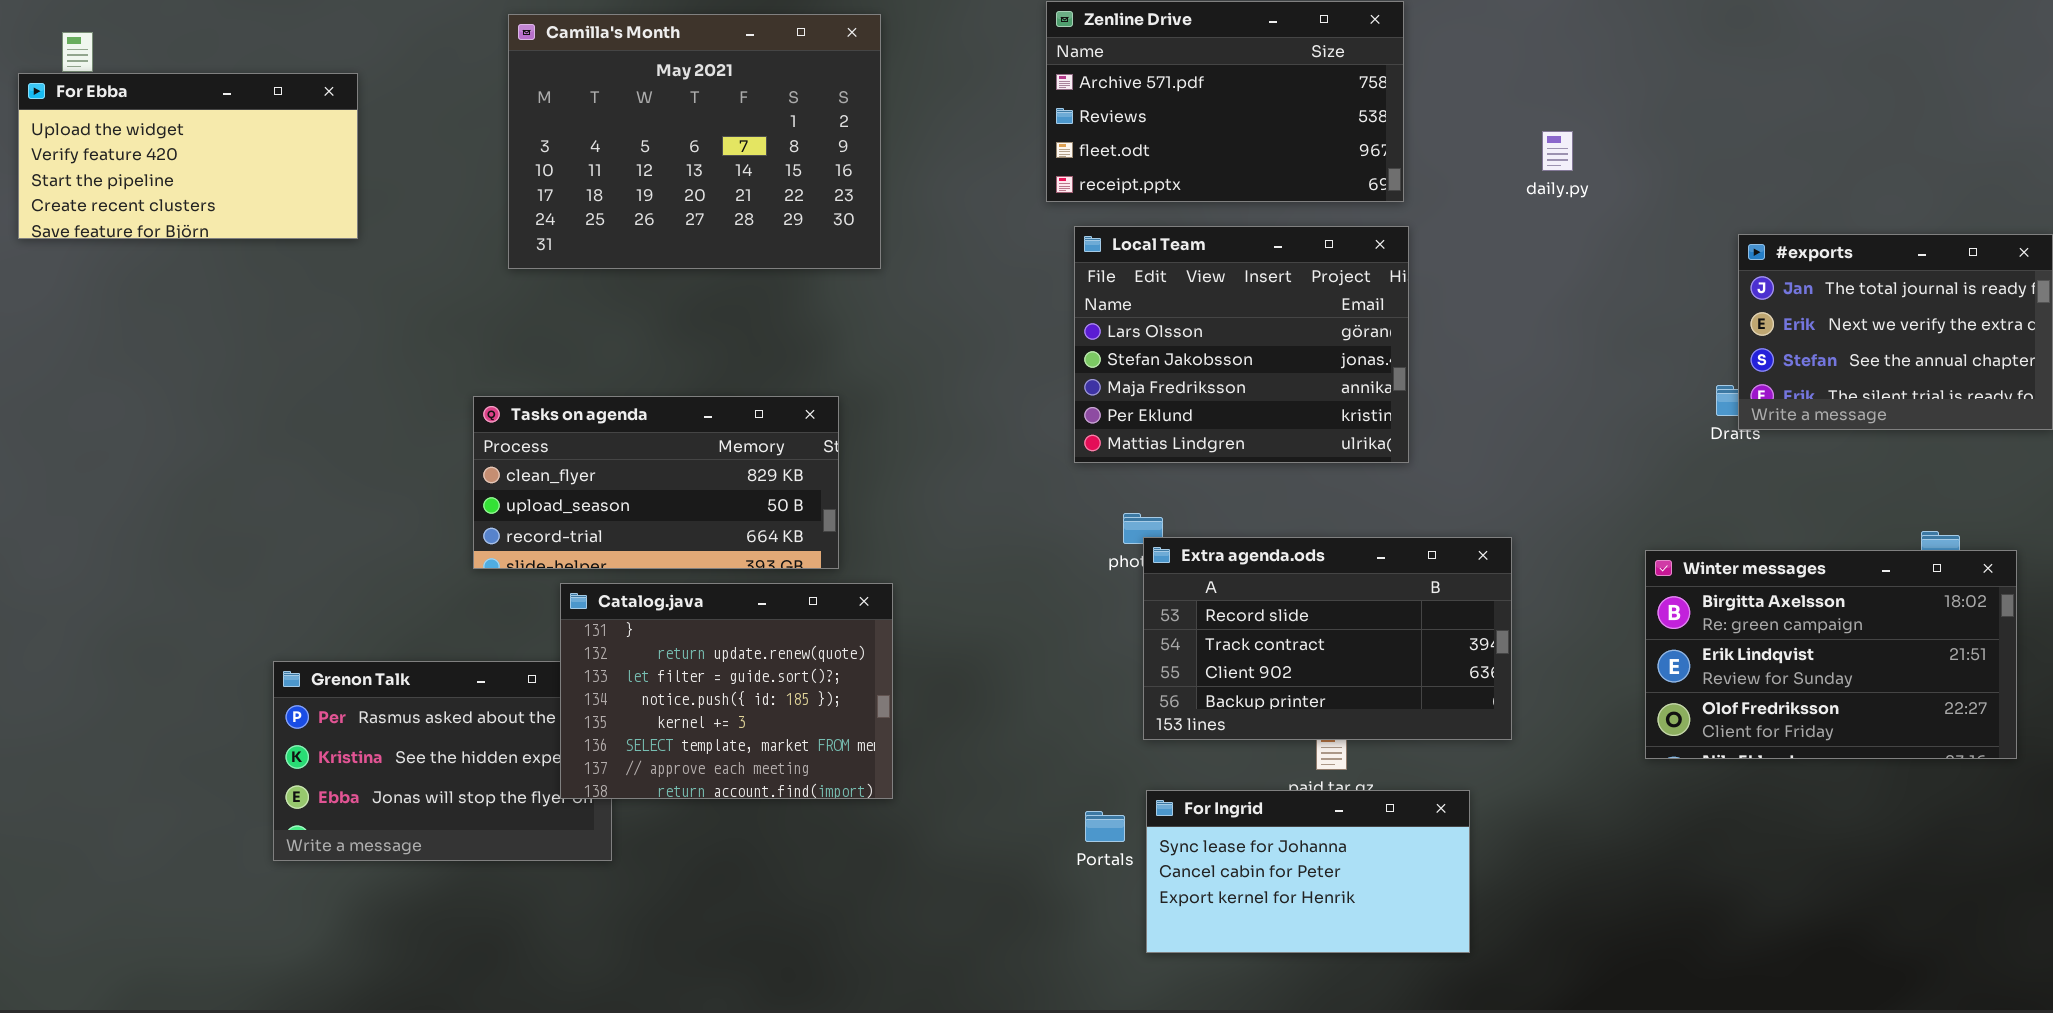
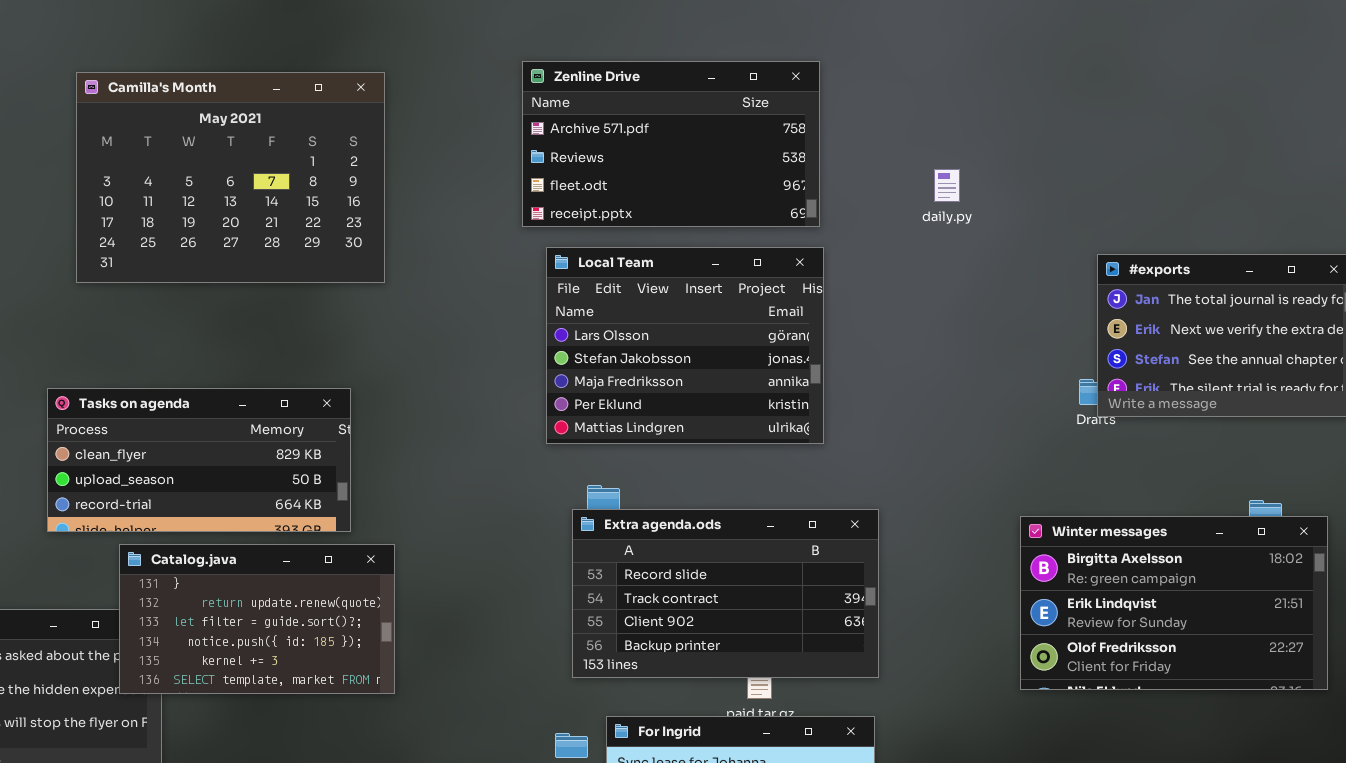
Extra agenda.ods: [1143,537,1512,740] -> [572,509,879,678], moved
Catalog.java: [560,583,893,799] -> [119,544,395,694], resized

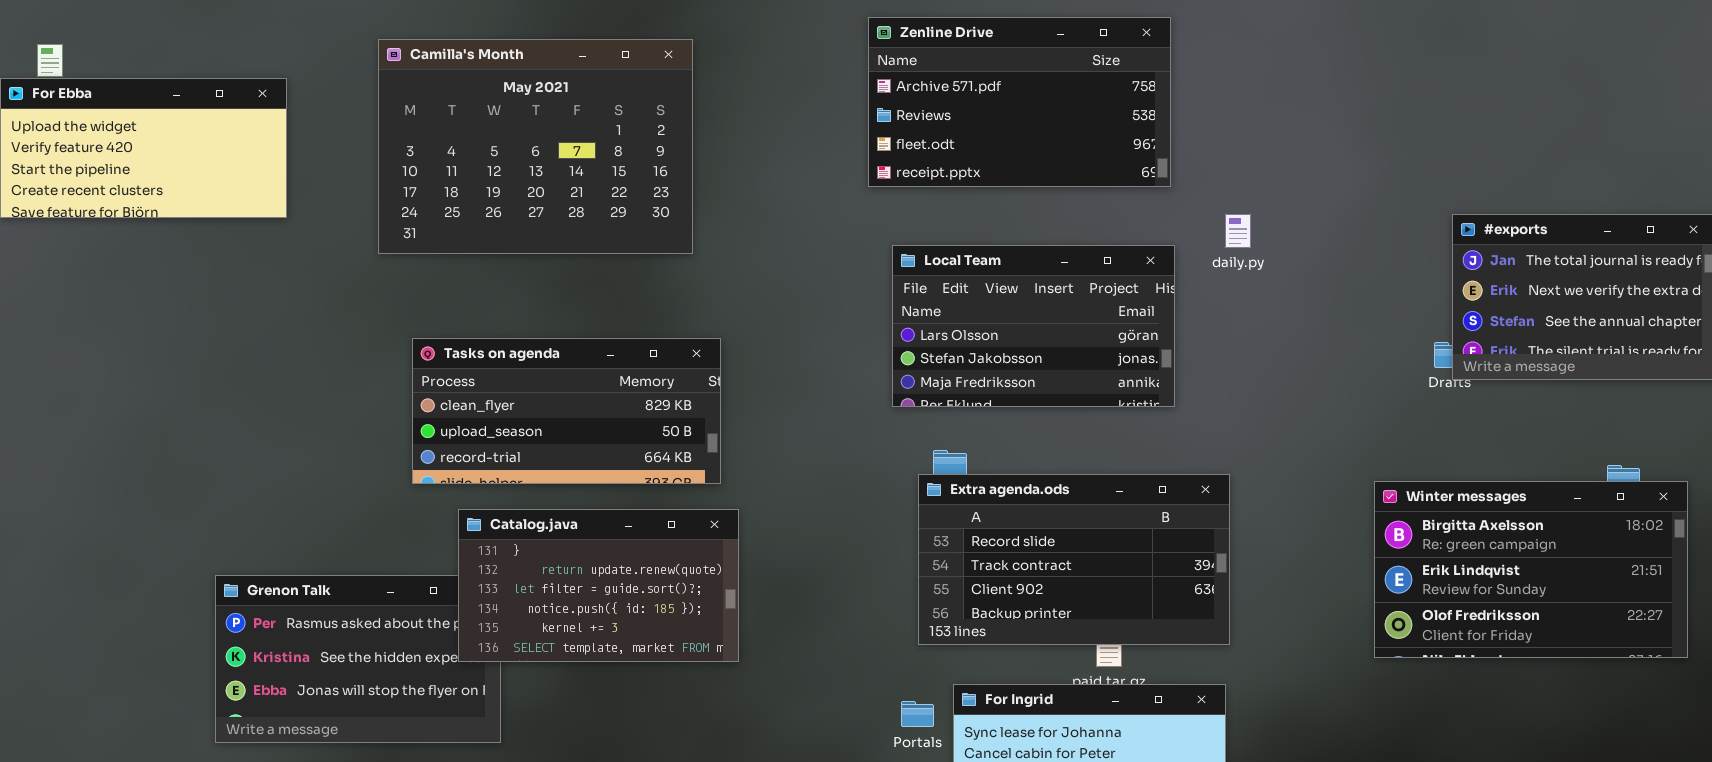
Camilla's Month: [76,72,385,283] -> [378,39,693,254], moved
daily.py: [934,169,960,202] -> [1225,214,1251,248], moved
Local Team: [546,247,824,444] -> [892,245,1175,407], resized
Tasks on agenda: [47,388,351,532] -> [412,338,721,484], moved

